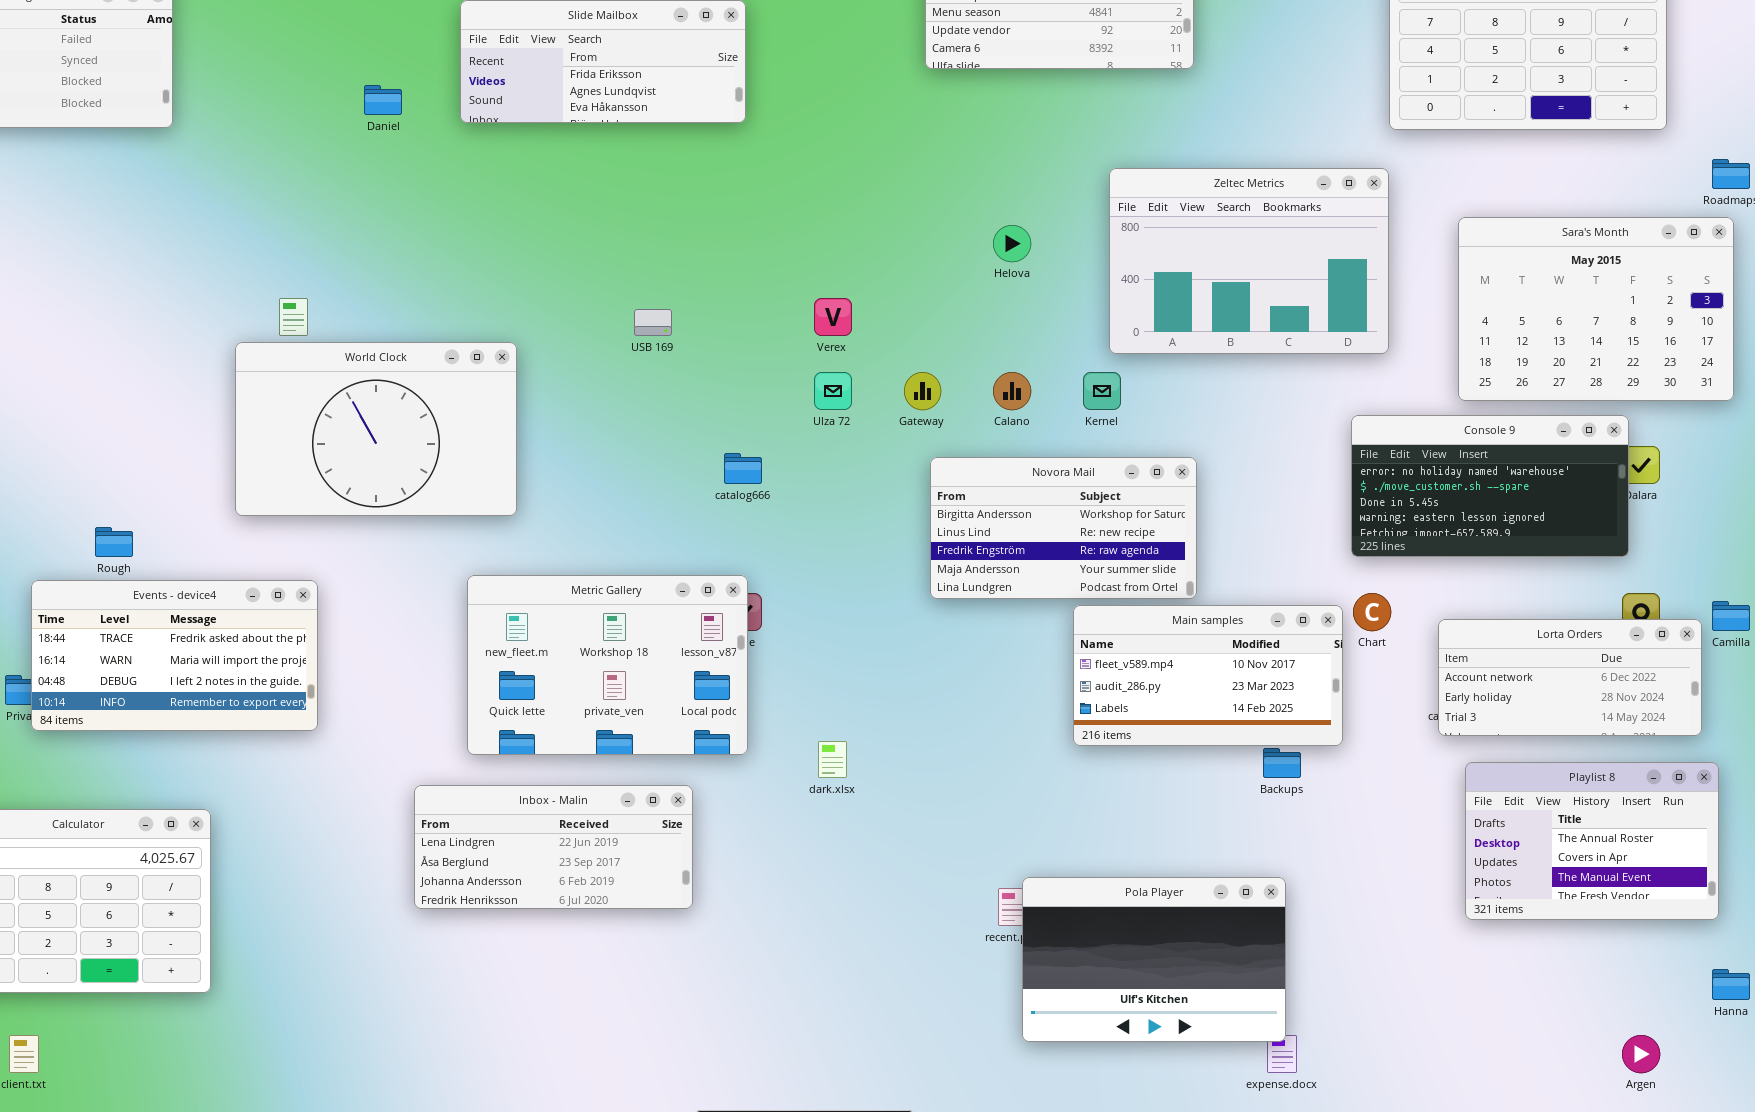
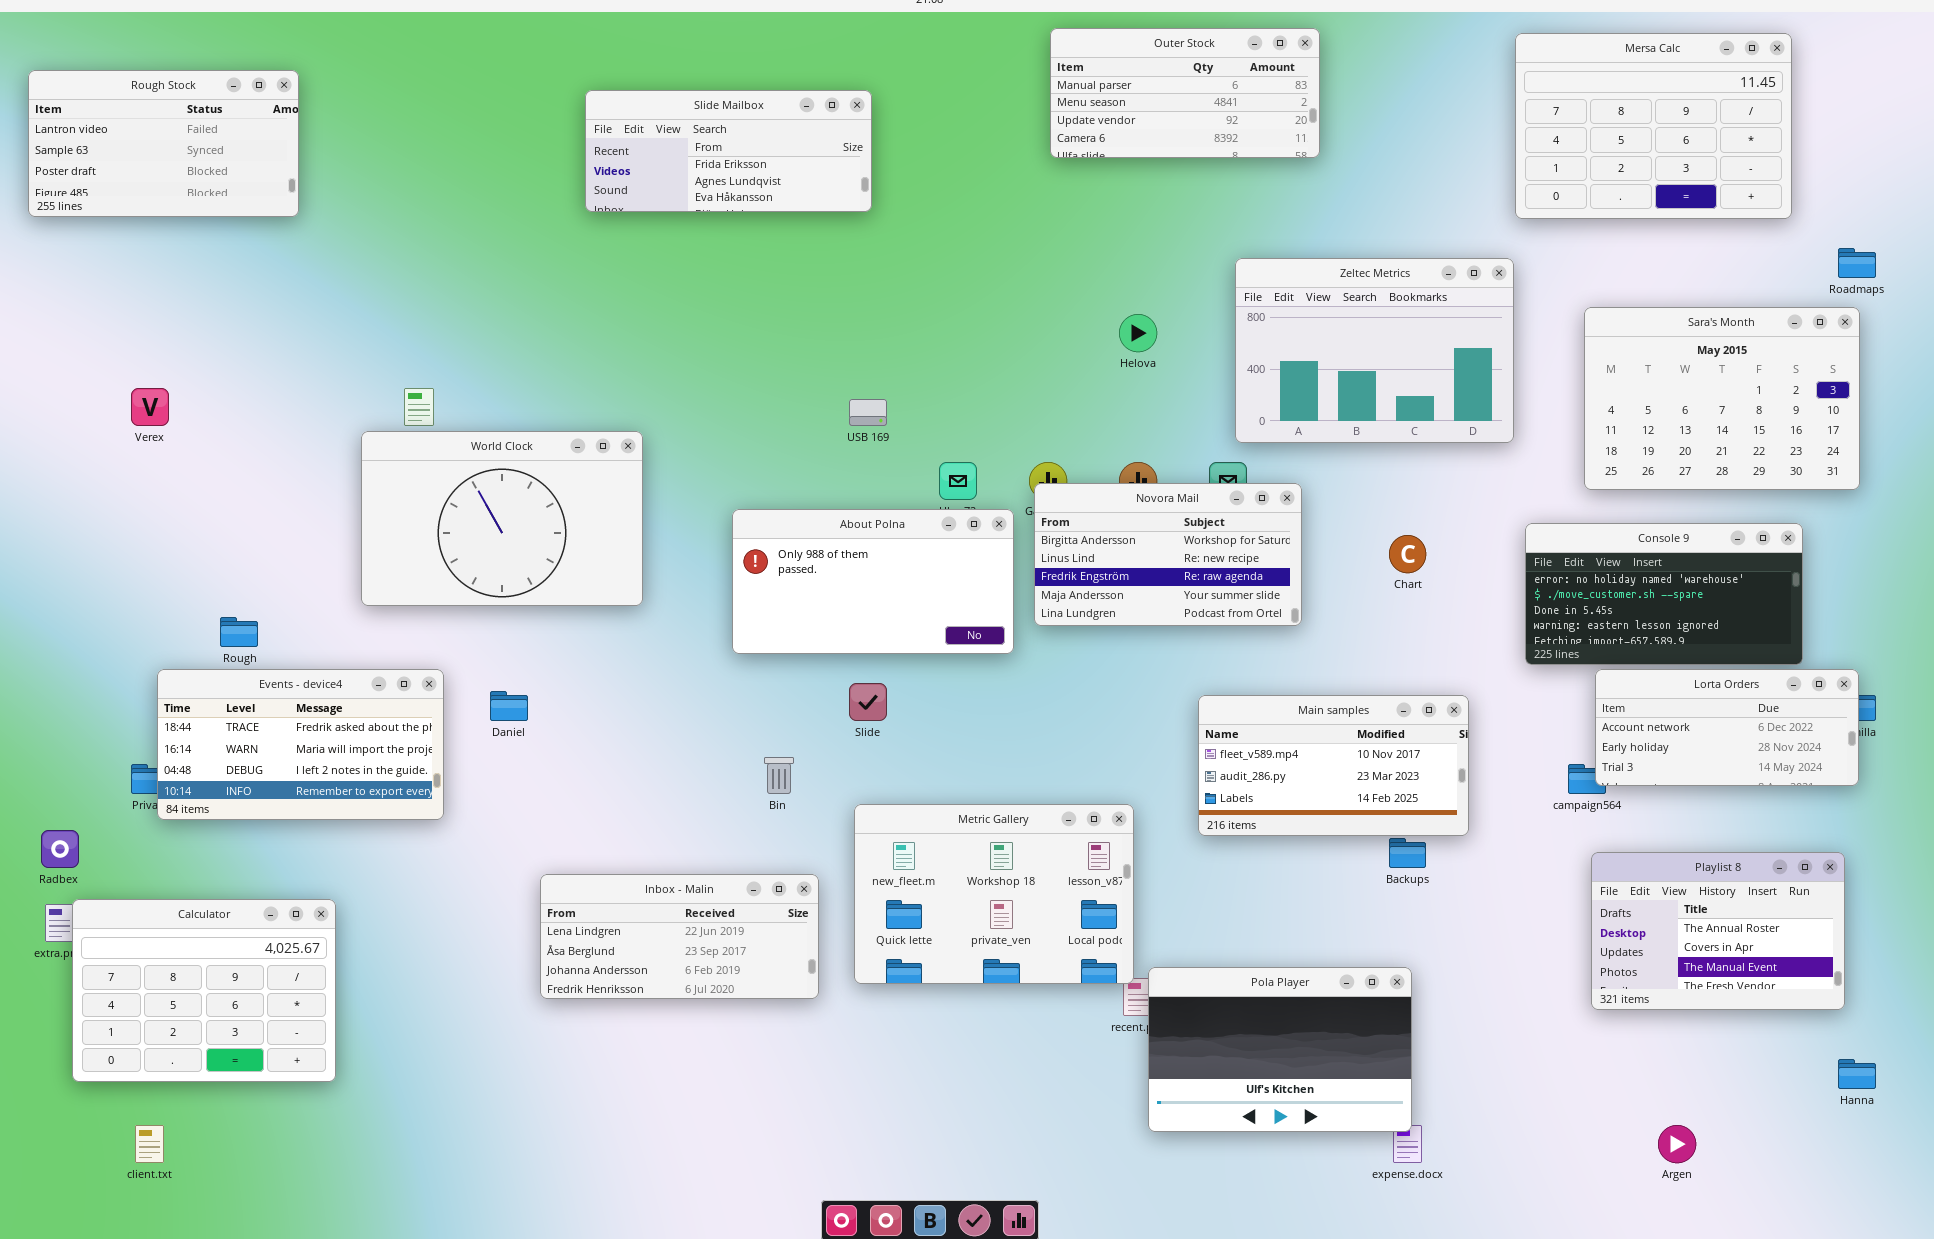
Daniel: [364,85,402,115] -> [490,691,528,721], moved
Verex: [814,298,852,336] -> [131,388,169,426], moved
USB 169: [634,309,672,336] -> [849,399,887,426], moved
Console 9: [1351,415,1629,557] -> [1525,523,1803,665], moved
About Polna: none -> [732,509,1014,654], opened
Novora Mail: [930,457,1197,599] -> [1034,483,1302,626], moved
Metric Gallery: [467,575,748,755] -> [854,804,1134,984], moved
Chart: [1353,593,1391,631] -> [1389,535,1426,573], moved
Lorta Orders: [1438,619,1702,736] -> [1595,669,1859,786], moved
Argen: [1622,1035,1660,1073] -> [1658,1125,1696,1163], moved

